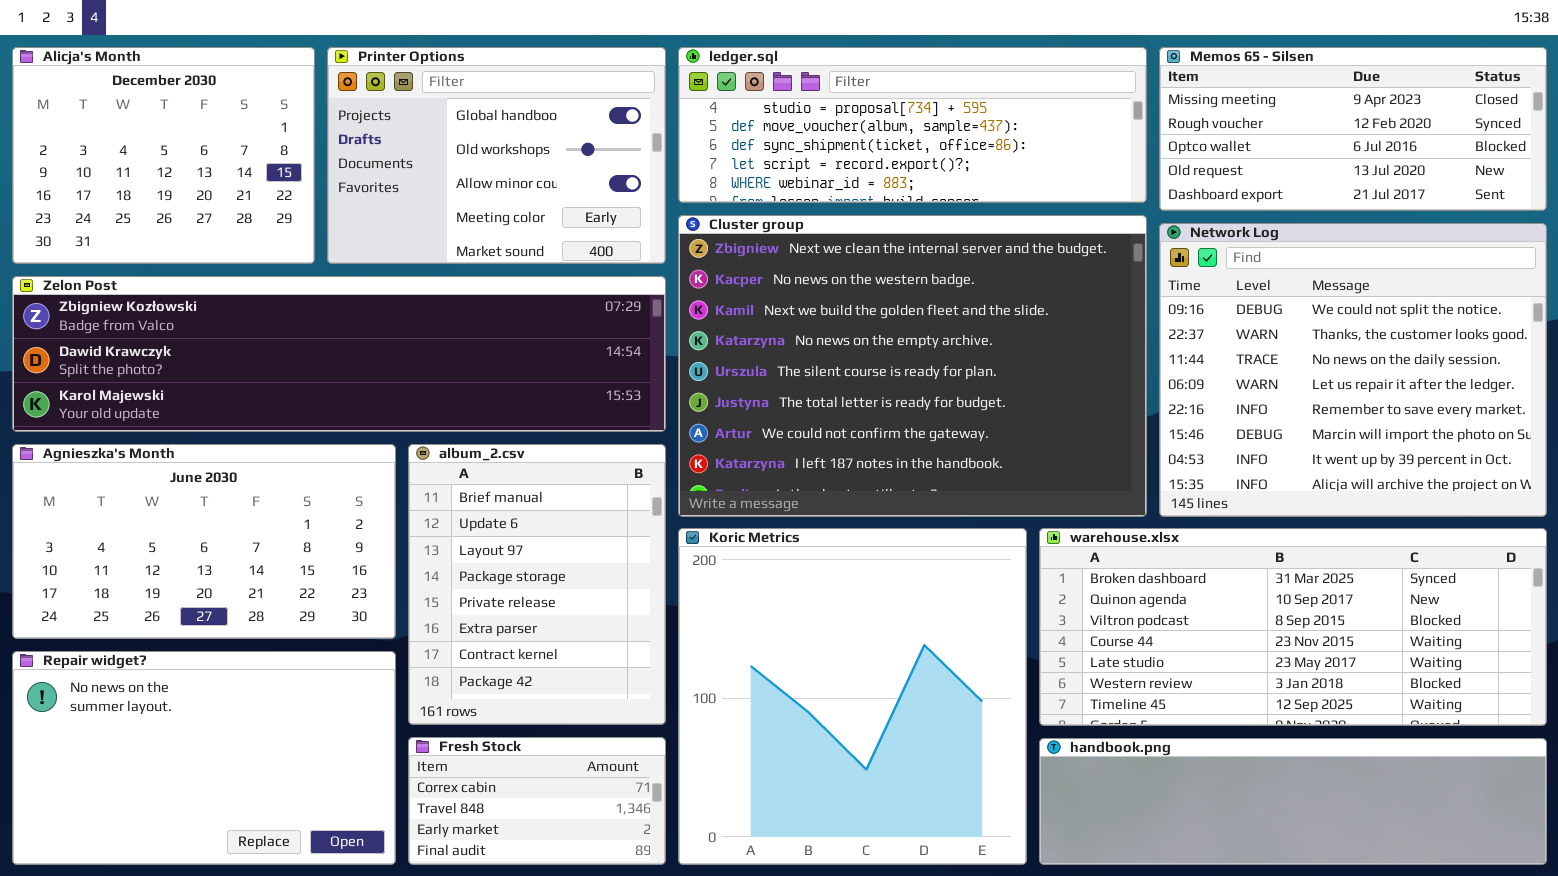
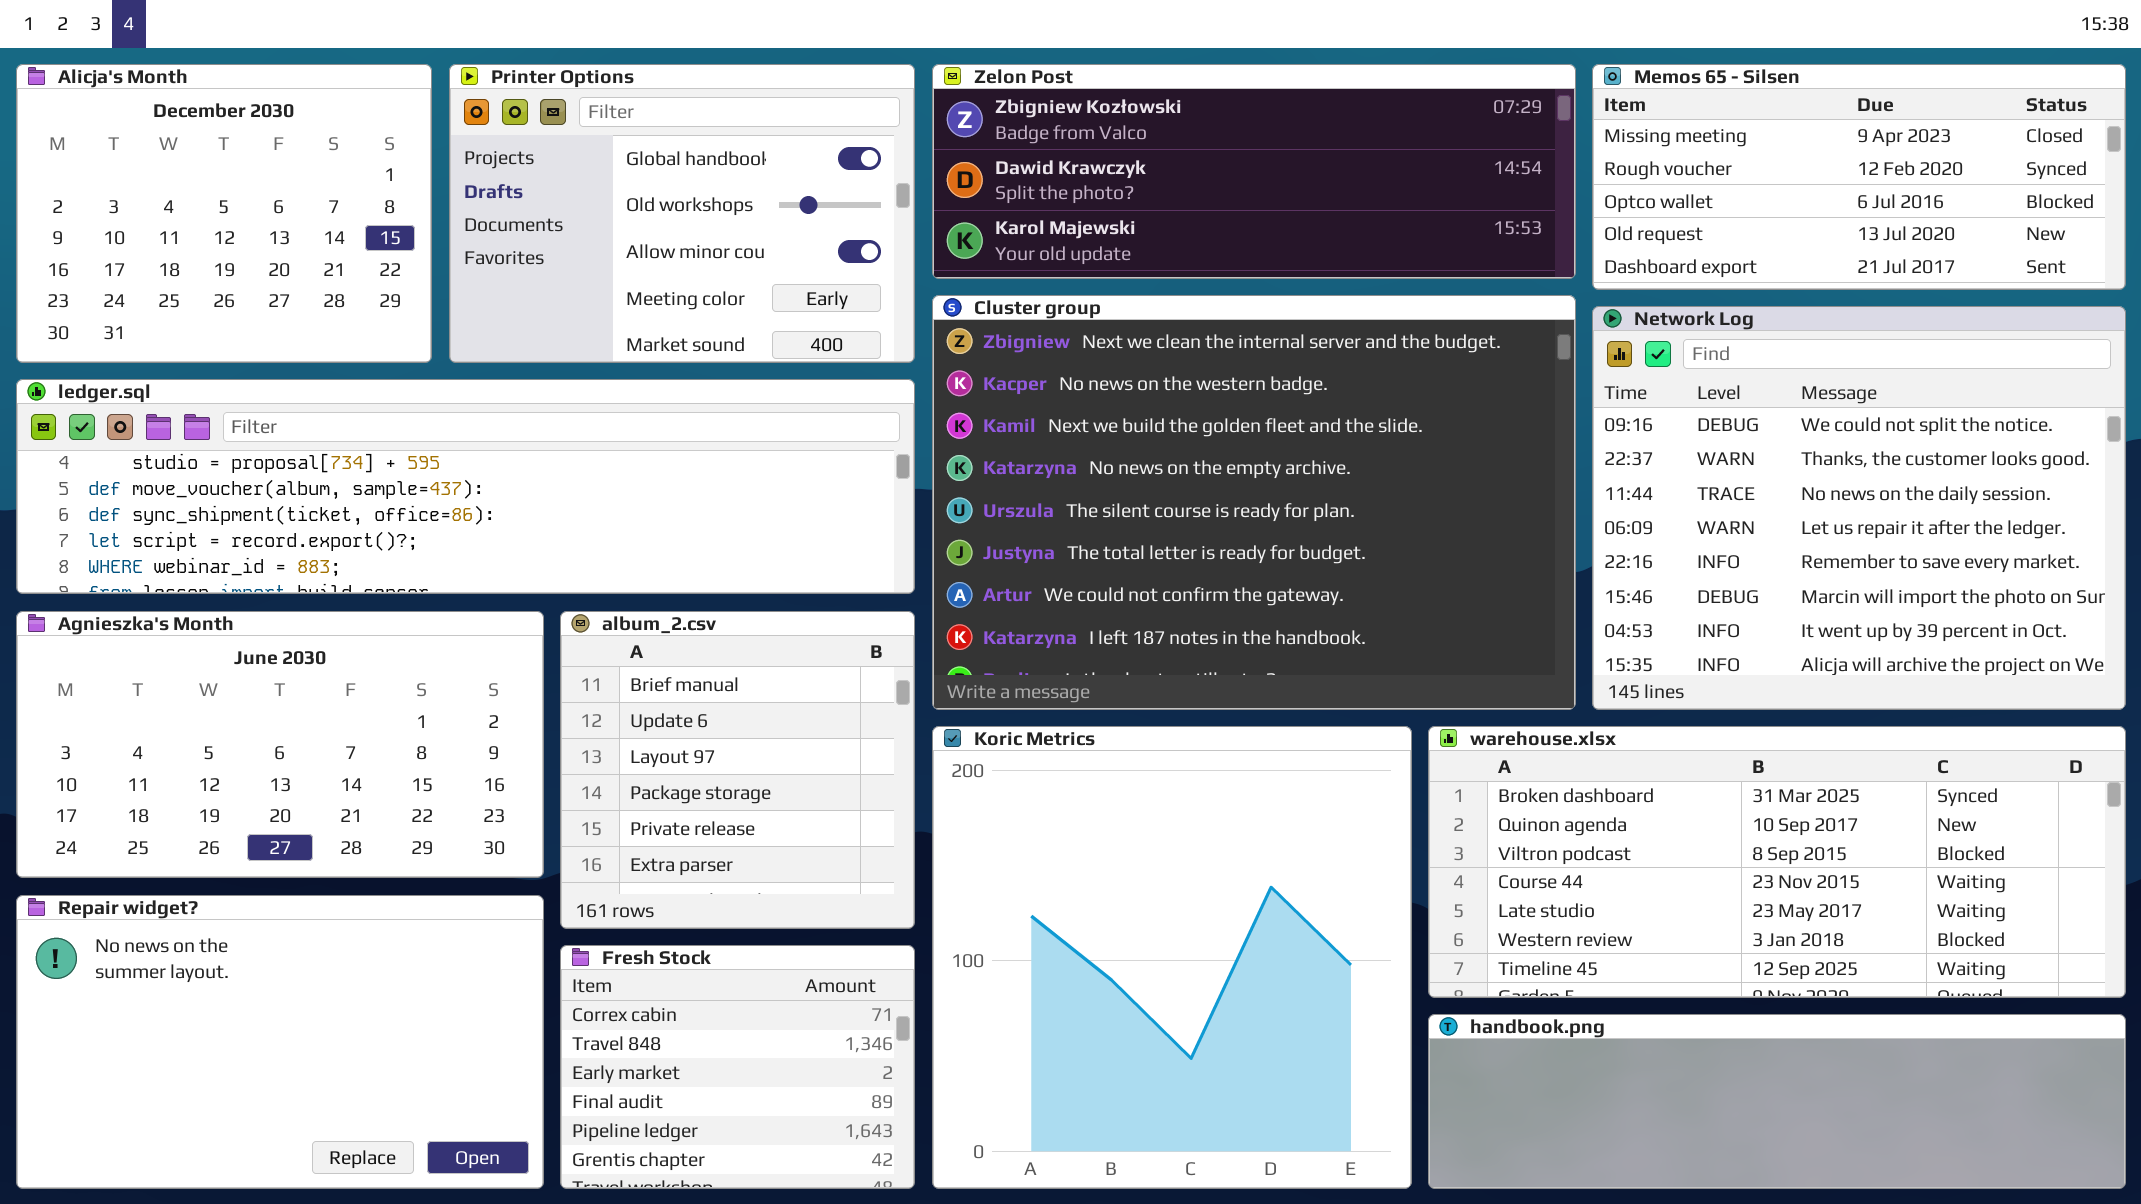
ledger.sql: [678,47,1147,203] -> [16,379,915,594], moved, resized
Zelon Post: [12,276,666,432] -> [932,64,1576,279], moved, resized
album_2.csv: [408,444,666,725] -> [560,611,915,929], resized
Fresh Stock: [408,737,666,865] -> [560,945,915,1189], resized

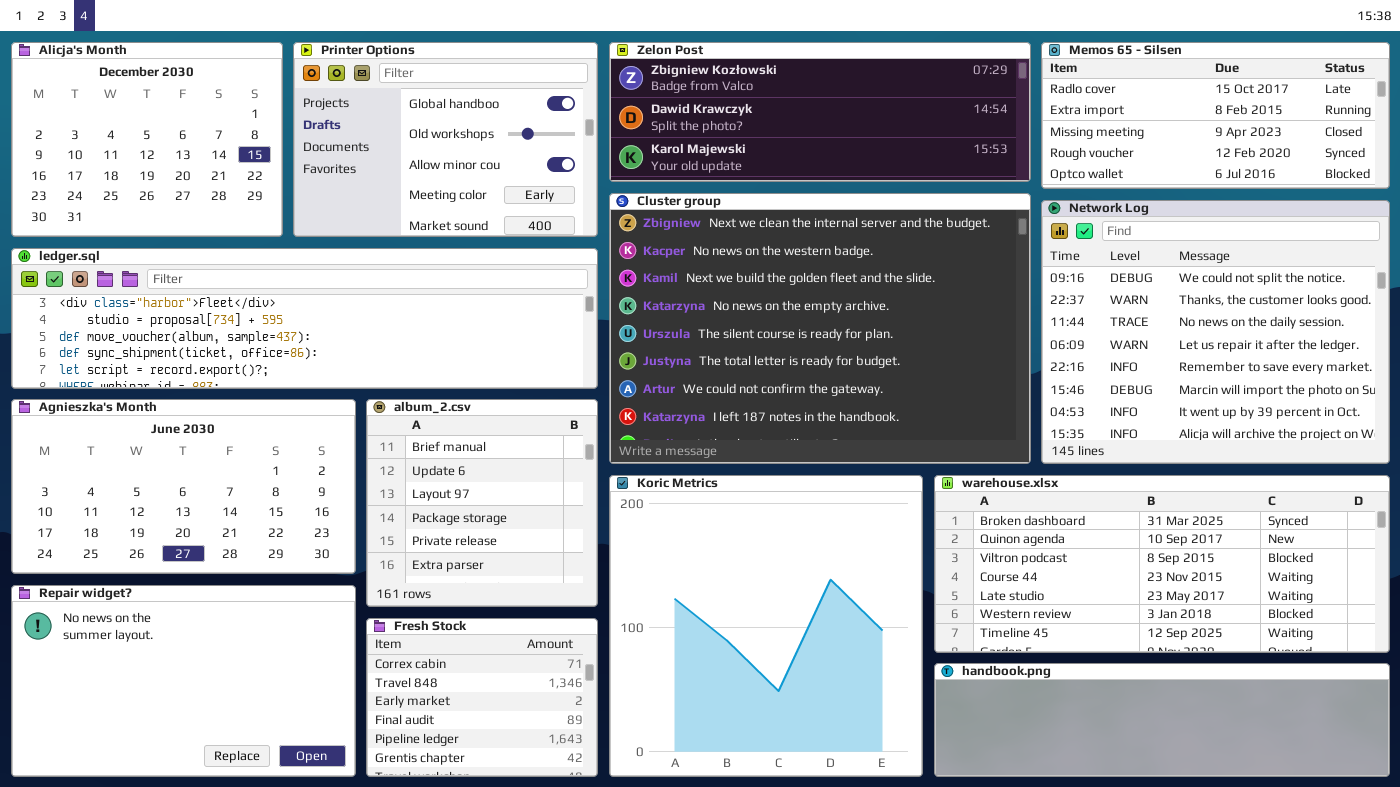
Memos 65 - Silsen: [1592,64,2126,290] -> [1041,42,1390,189], scrolled up 2 rows
ledger.sql: [16,379,915,594] -> [11,248,598,389], scrolled up 1 row

